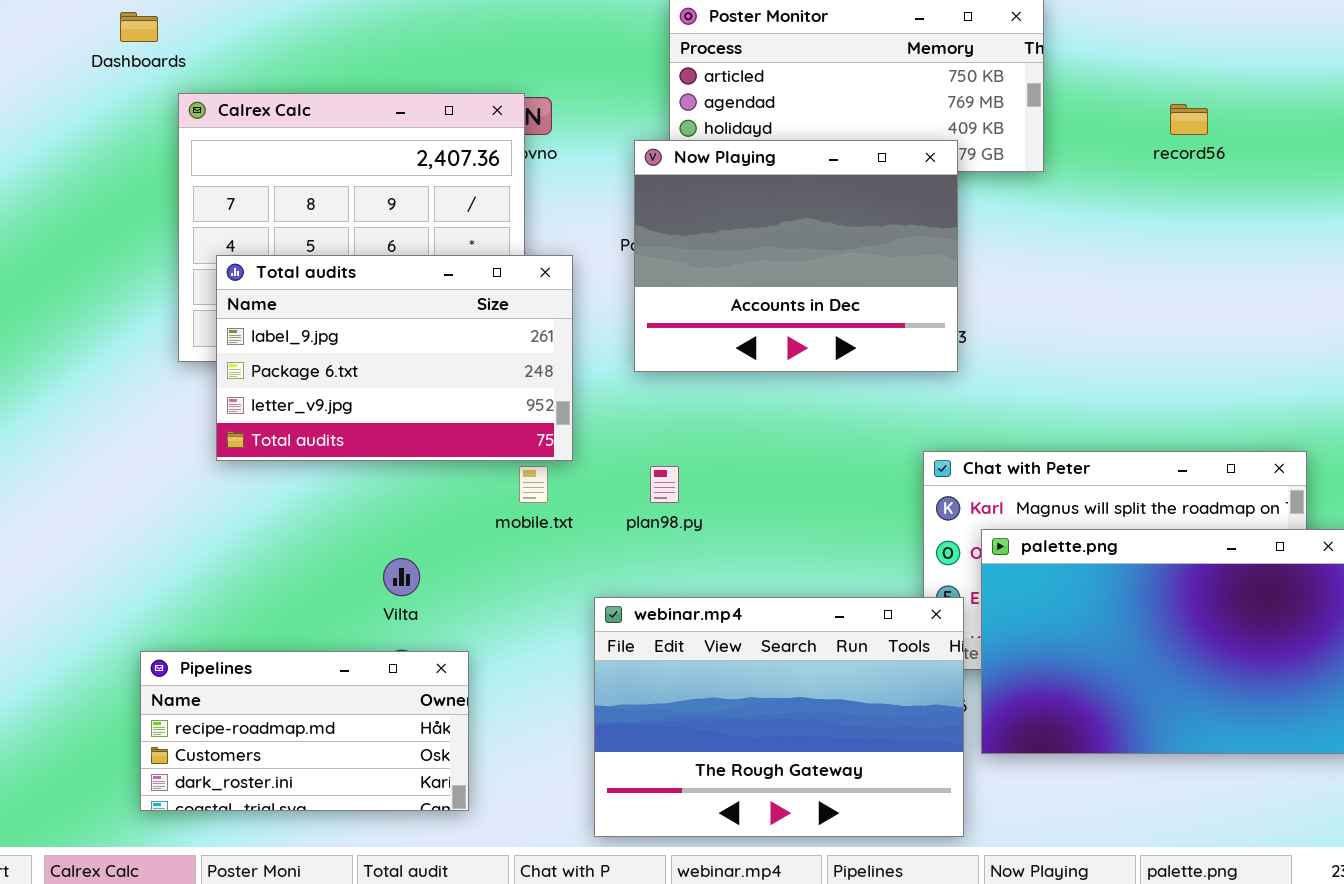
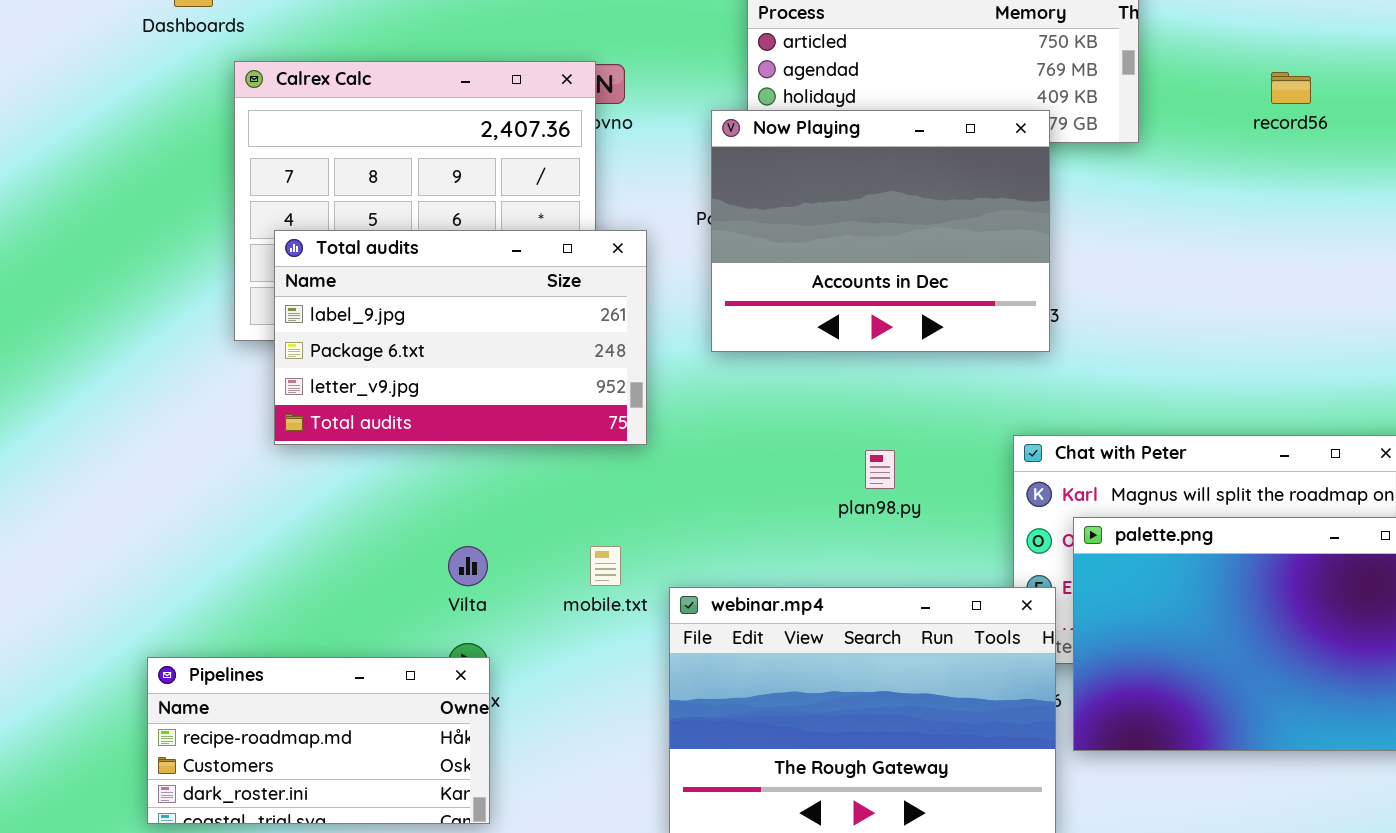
mobile.txt: [519,466,548,503] -> [590,546,621,586], moved
plan98.py: [650,466,679,503] -> [865,450,895,489], moved
Pipelines: [140,651,469,811] -> [147,657,490,824], moved

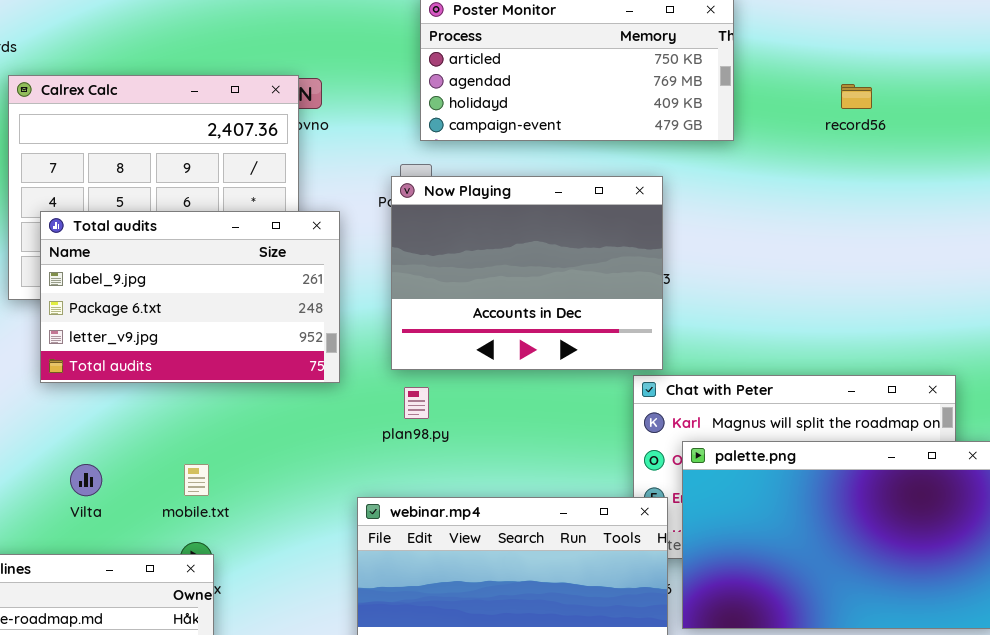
Now Playing: [711,110,1050,352] -> [391,176,663,370], moved
plan98.py: [865,450,895,489] -> [404,387,429,419], moved
Vilta: [448,546,488,586] -> [70,464,102,496], moved
mobile.txt: [590,546,621,586] -> [184,464,209,496], moved

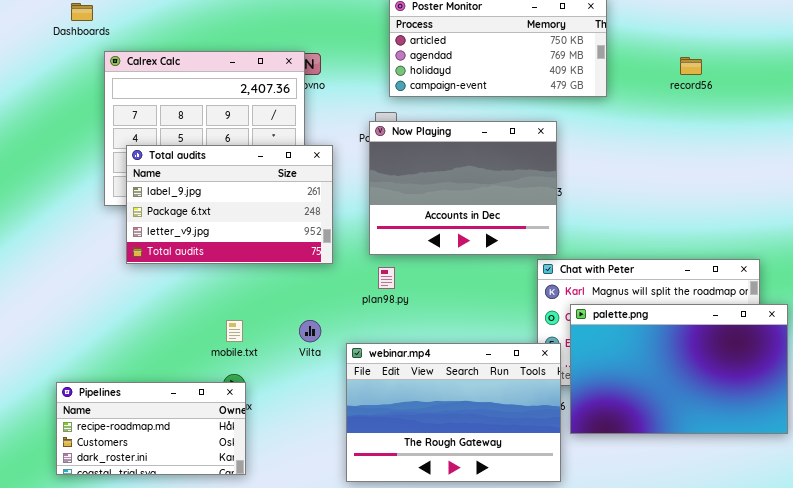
Vilta: [70,464,102,496] -> [299,320,321,342], moved

